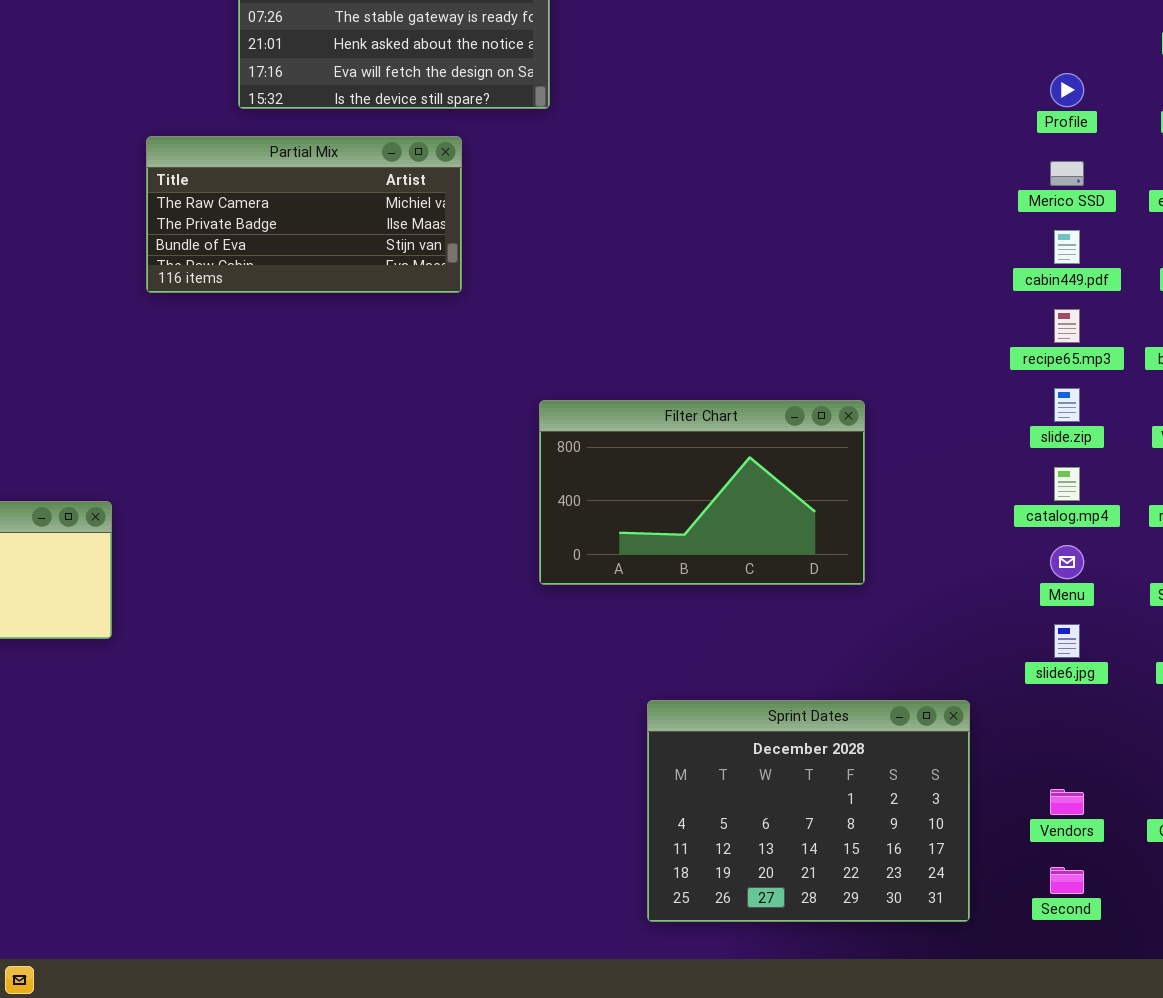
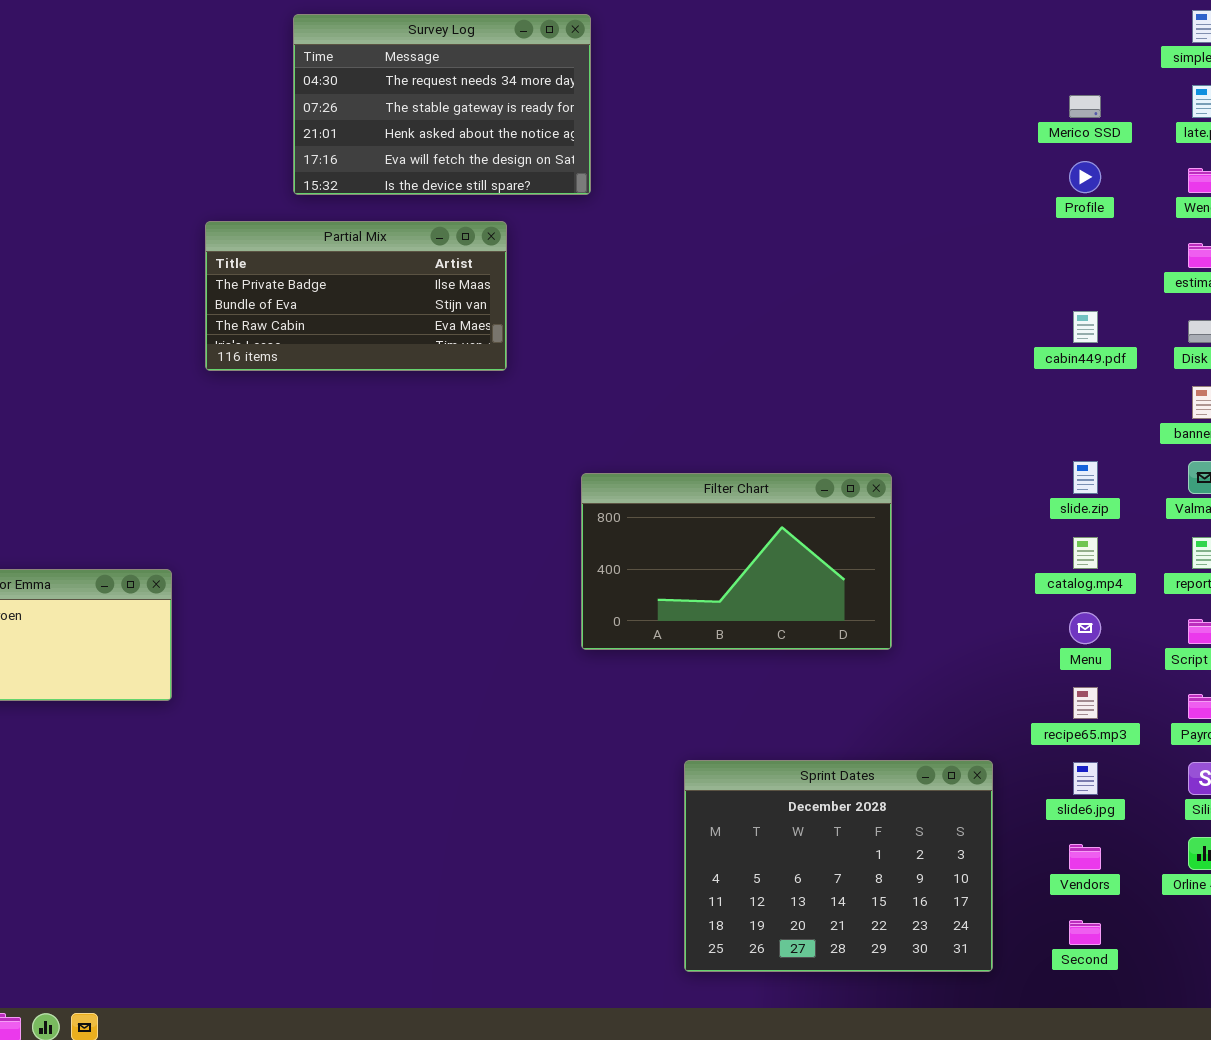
Partial Mix: [146,136,462,293] -> [205,221,507,371], scrolled down 1 row
Merico SSD: [1050,161,1084,186] -> [1069,95,1101,118], moved
recipe65.mp3: [1054,309,1080,343] -> [1073,687,1098,719], moved
slide6.jpg: [1054,624,1080,658] -> [1073,762,1098,795], moved

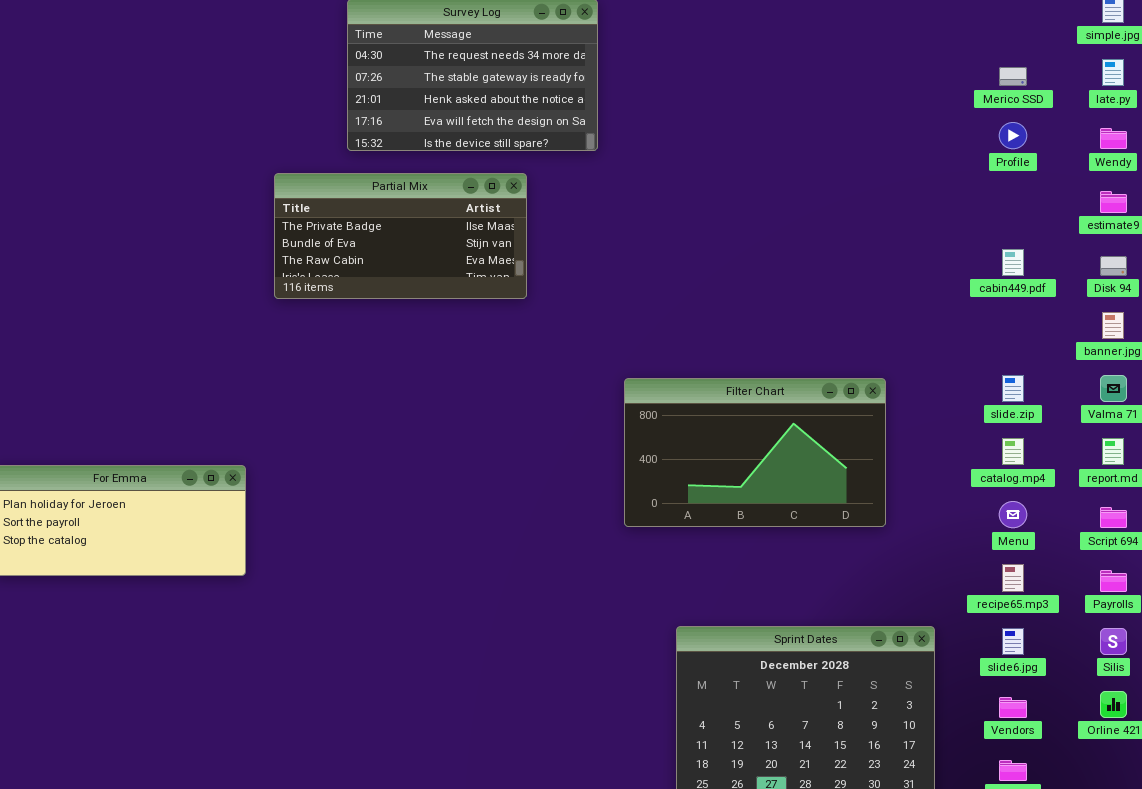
Filter Chart: [581,473,892,650] -> [624,378,886,527], moved

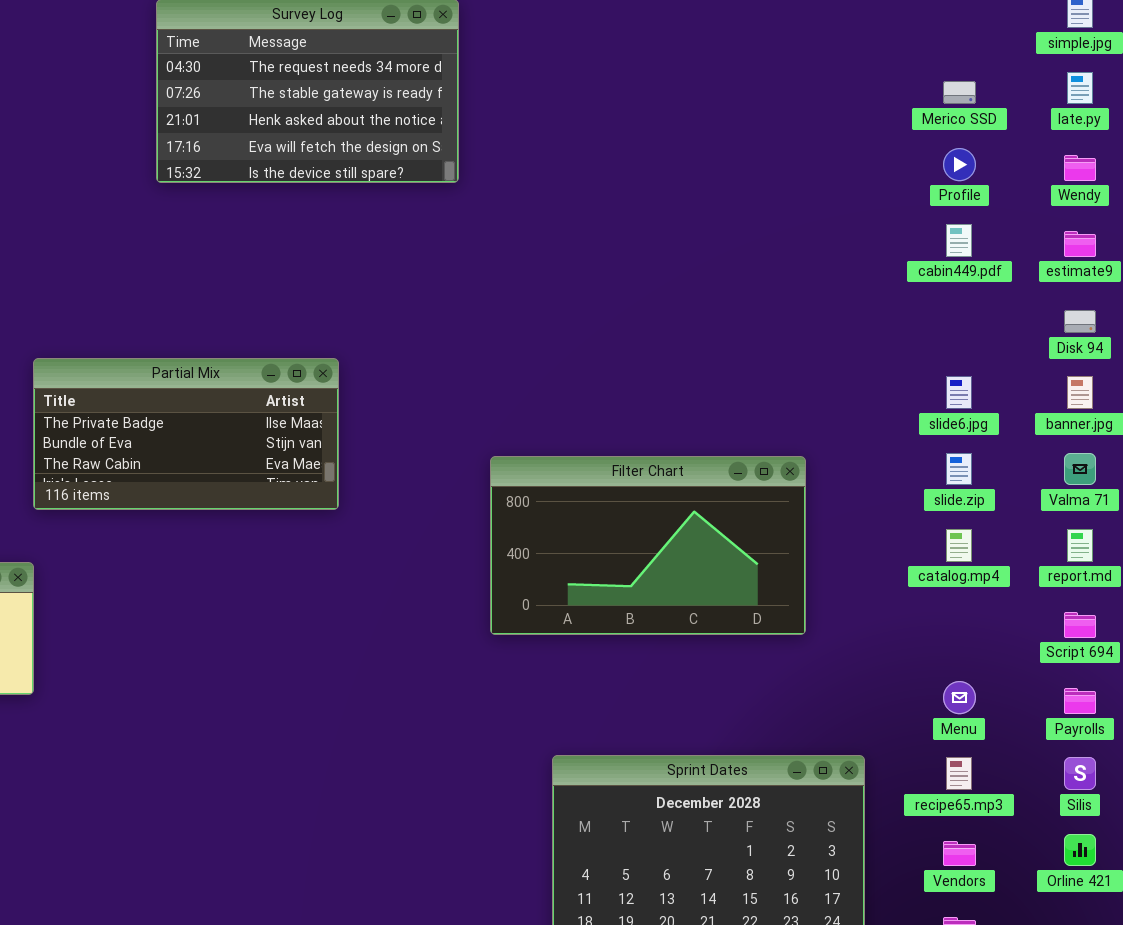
Partial Mix: [274,173,527,299] -> [33,358,339,510], moved
cabin449.pdf: [1002,249,1024,276] -> [946,224,972,257], moved
Menu: [999,501,1027,528] -> [943,681,976,714], moved
recipe65.mp3: [1002,564,1024,592] -> [946,757,972,790], moved
slide6.jpg: [1002,628,1024,655] -> [946,376,972,409], moved

